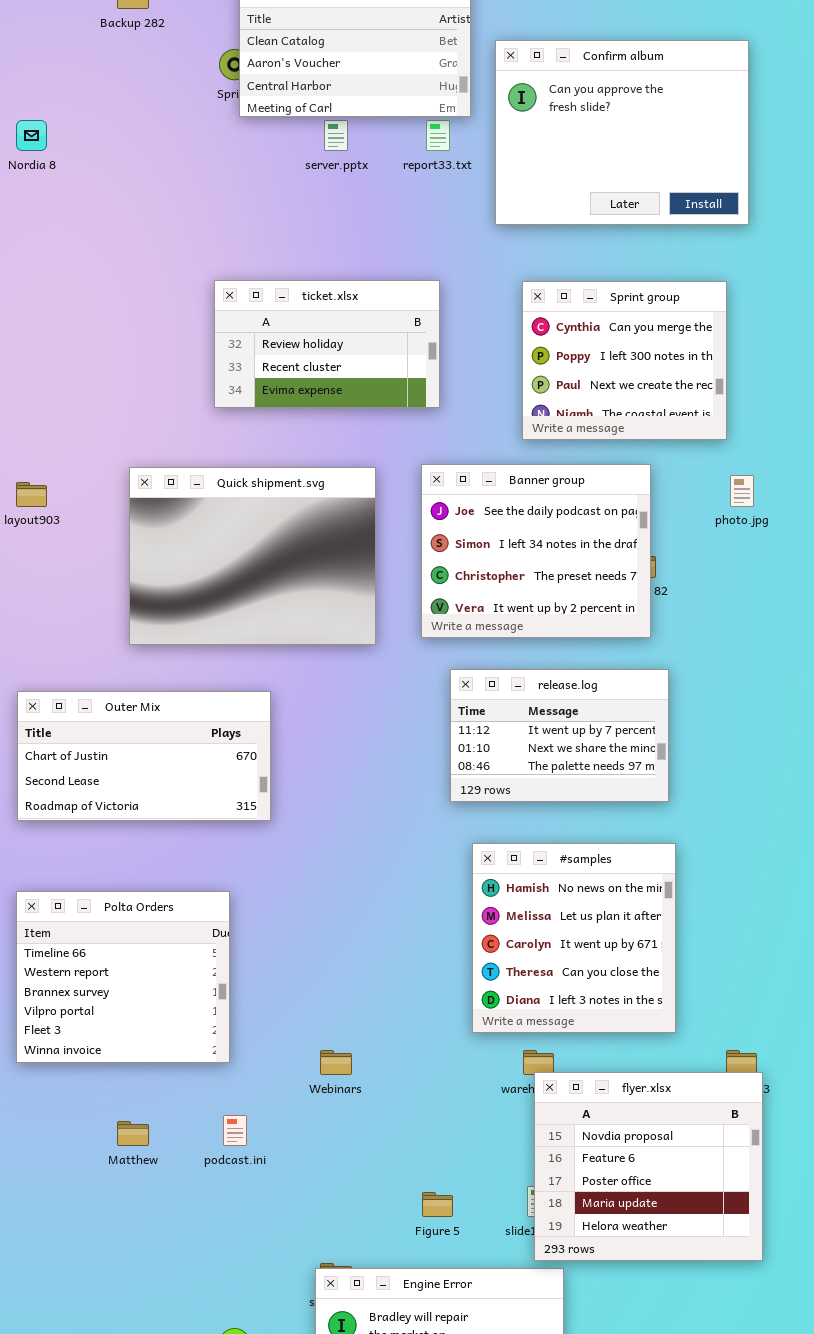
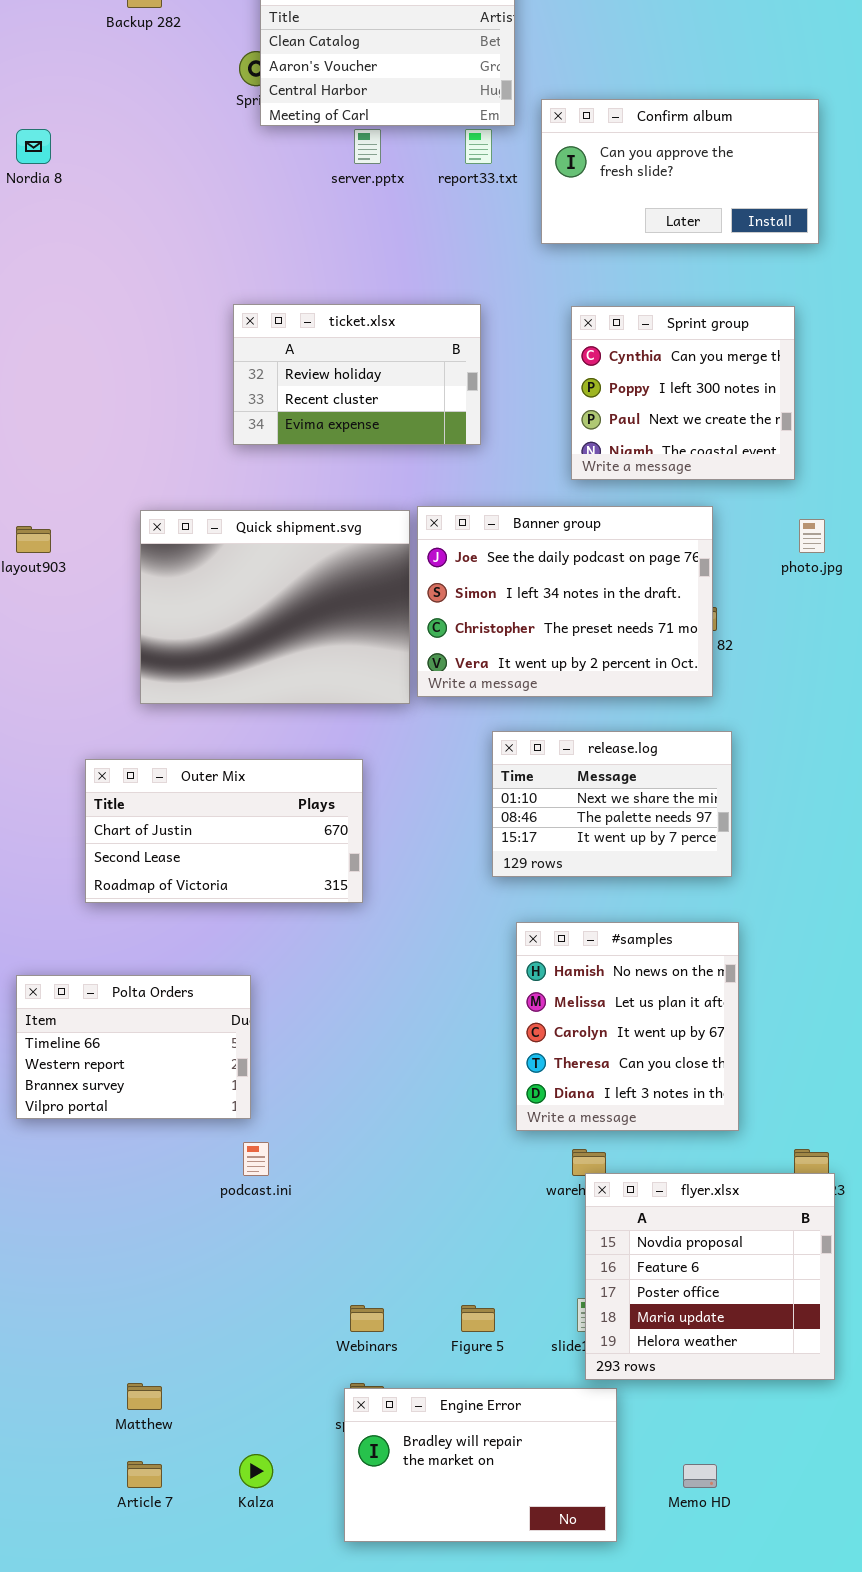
Confirm album: [495,40,749,225] -> [541,99,819,244], resized
Banner group: [421,464,651,638] -> [417,506,713,697], resized
release.log: [450,669,669,802] -> [492,731,732,877], scrolled down 1 row
Outer Mix: [17,691,271,821] -> [85,759,363,903], moved
Polta Orders: [16,891,230,1063] -> [16,975,251,1119], resized
Webinars: [320,1050,352,1075] -> [350,1305,384,1332], moved
podcast.ini: [223,1115,247,1146] -> [243,1142,269,1176], moved
Matthew: [117,1121,149,1146] -> [127,1383,162,1410], moved

